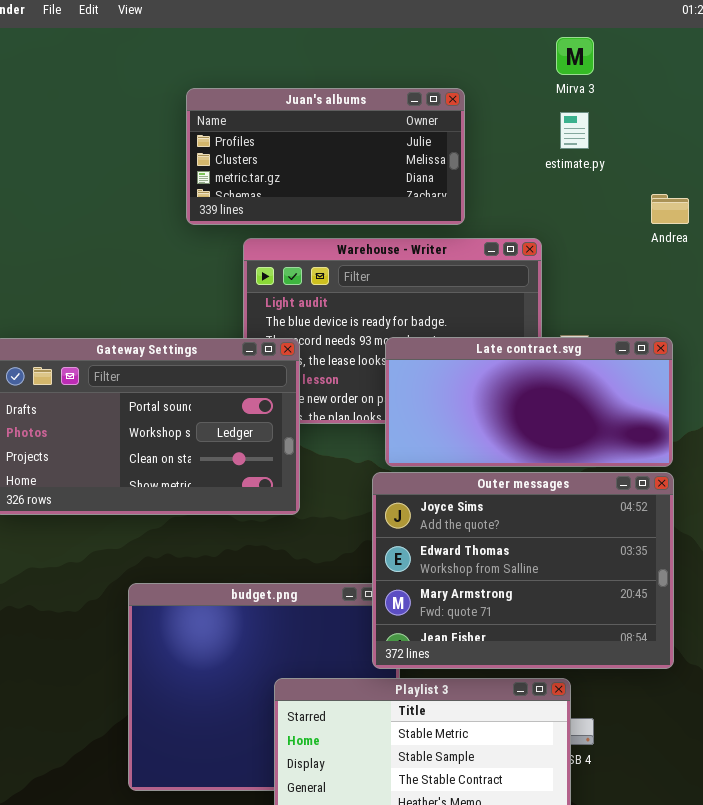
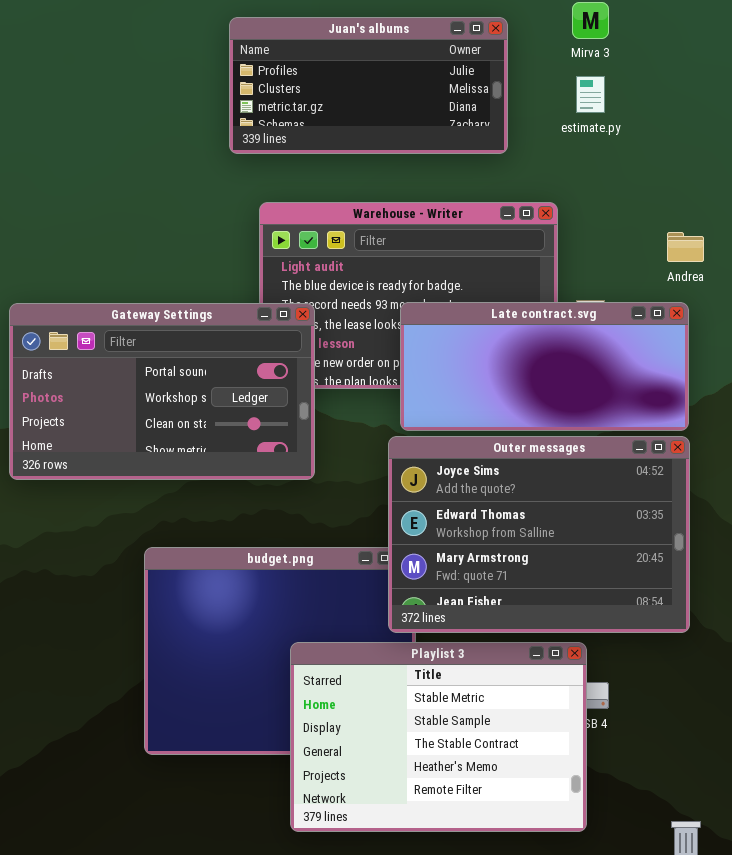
Juan's albums: [186,88,465,225] -> [229,17,508,154], moved
Andrea: [651,194,689,224] -> [667,232,704,262], moved

